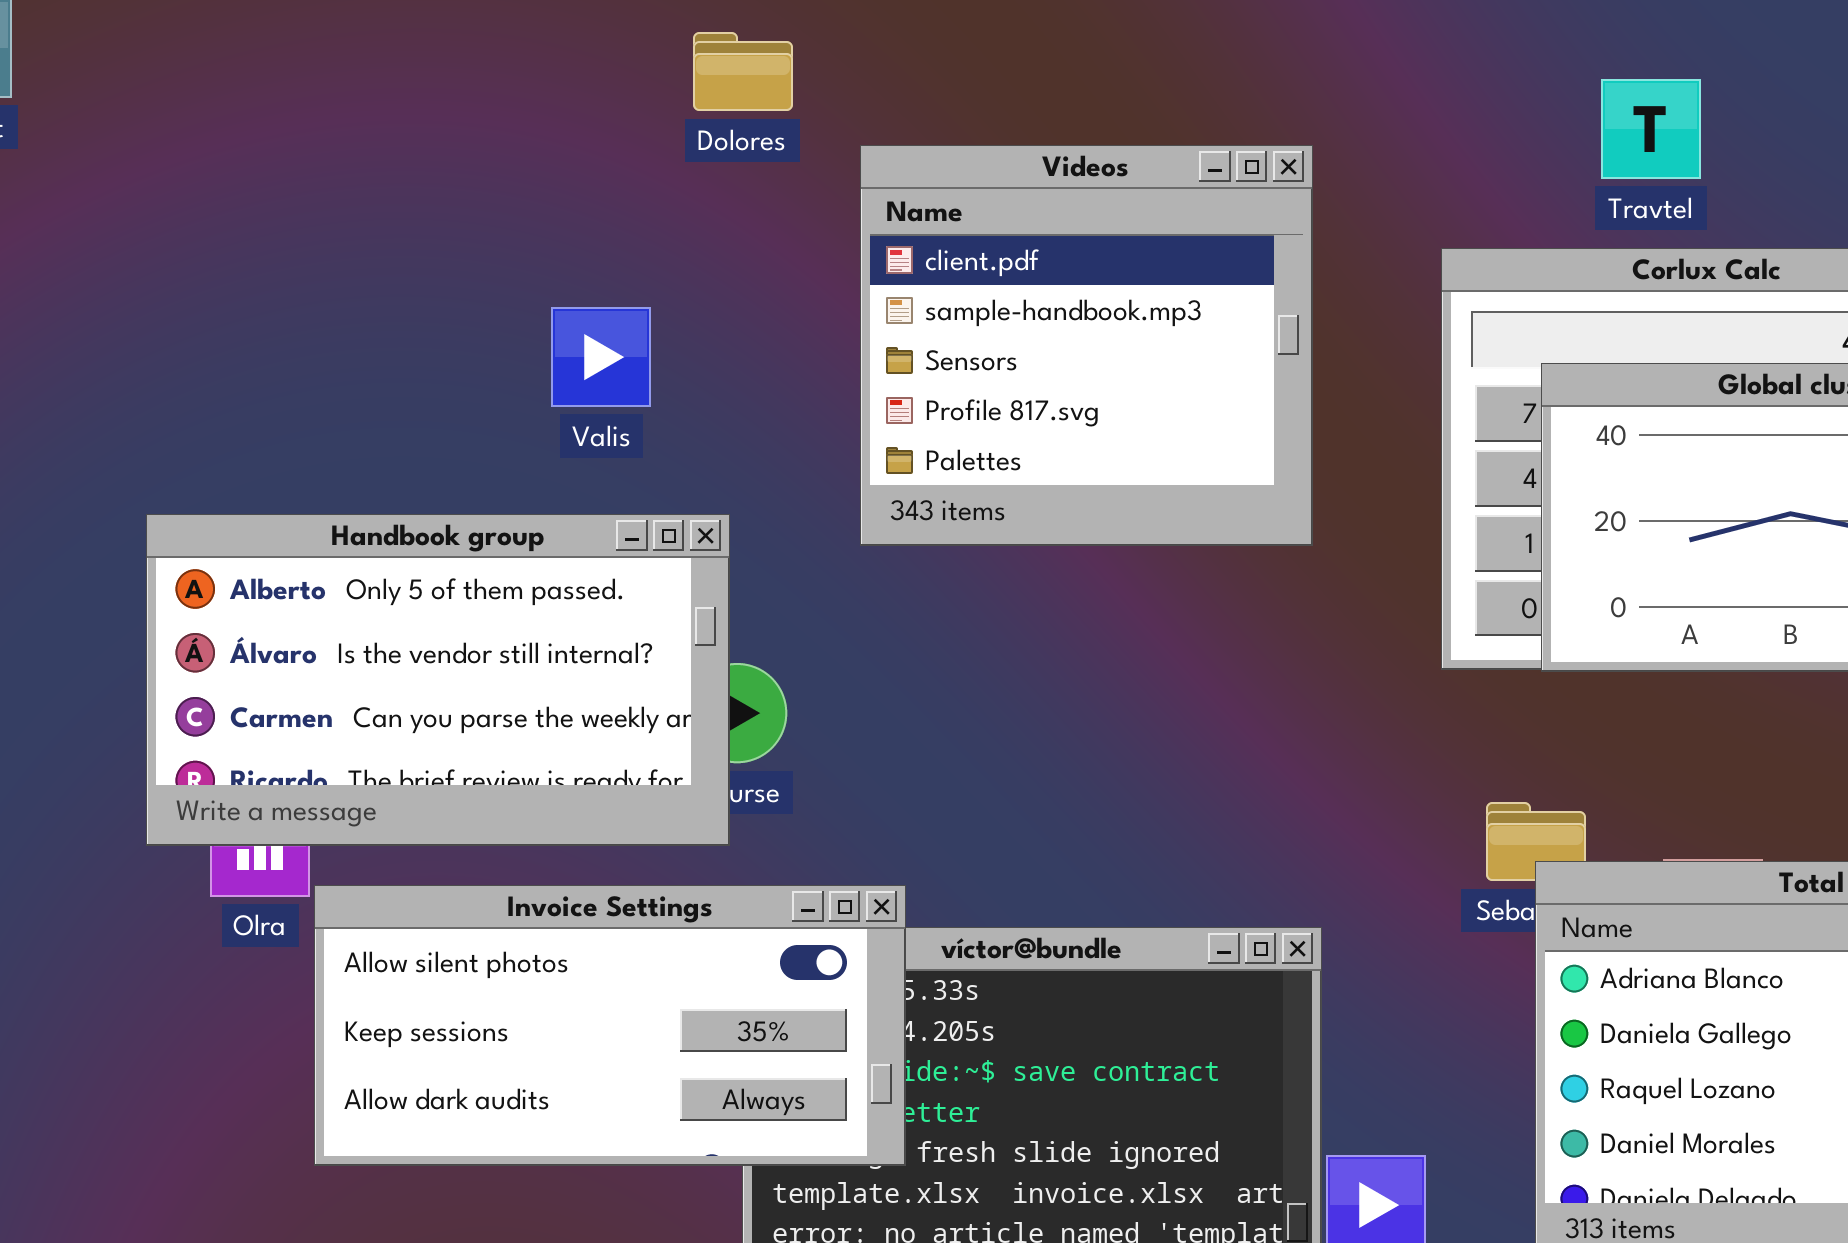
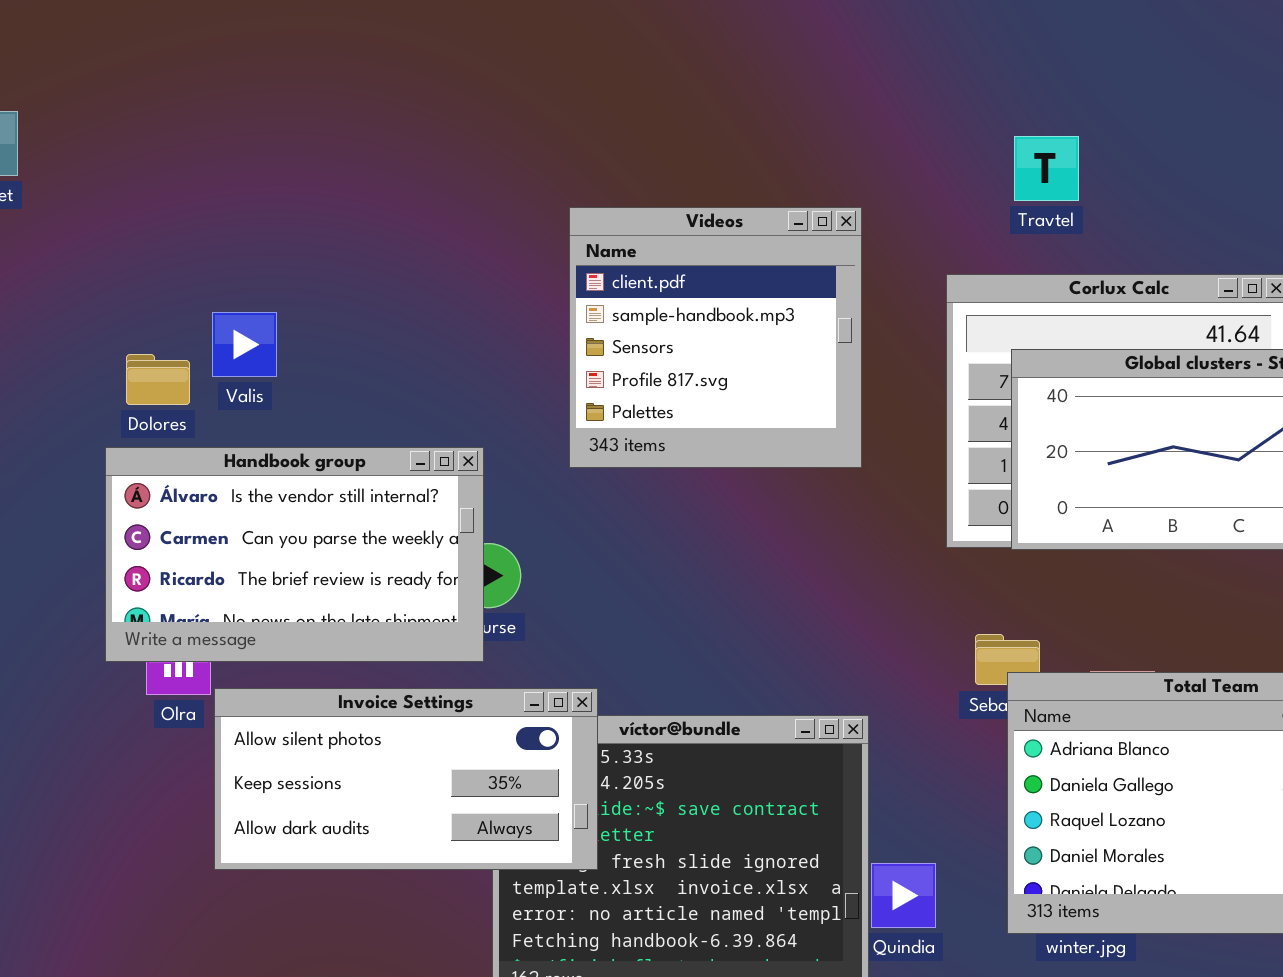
Dolores: [693,32,793,111] -> [126,354,190,405], moved
Travtel: [1601,79,1701,179] -> [1014,136,1079,201], moved
Valis: [551,307,651,407] -> [212,312,277,377], moved
Handbook group: [146,514,730,846] -> [105,447,484,662], scrolled down 1 row

